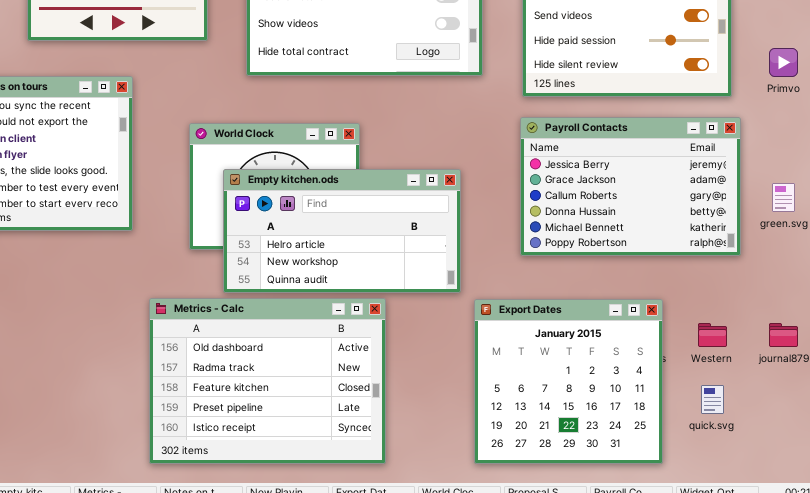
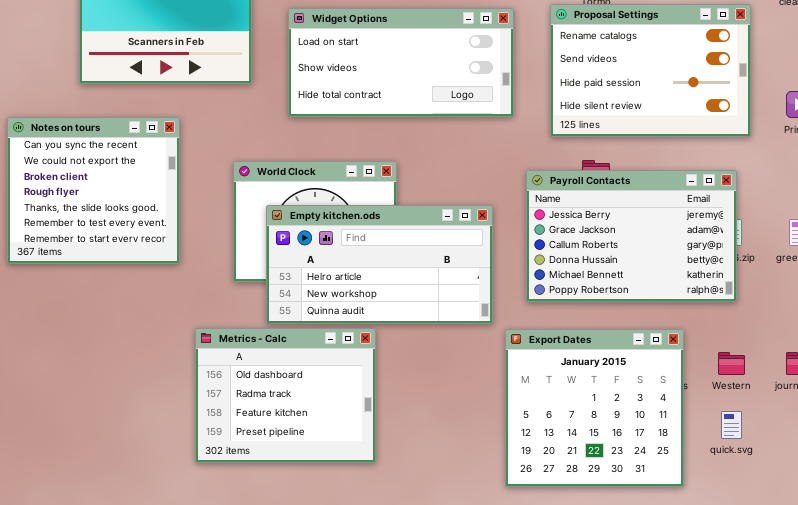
Payroll Contacts: [520,117,741,256] -> [526,170,737,302], moved
Metrics - Calc: [149,298,386,464] -> [195,328,376,463], resized

